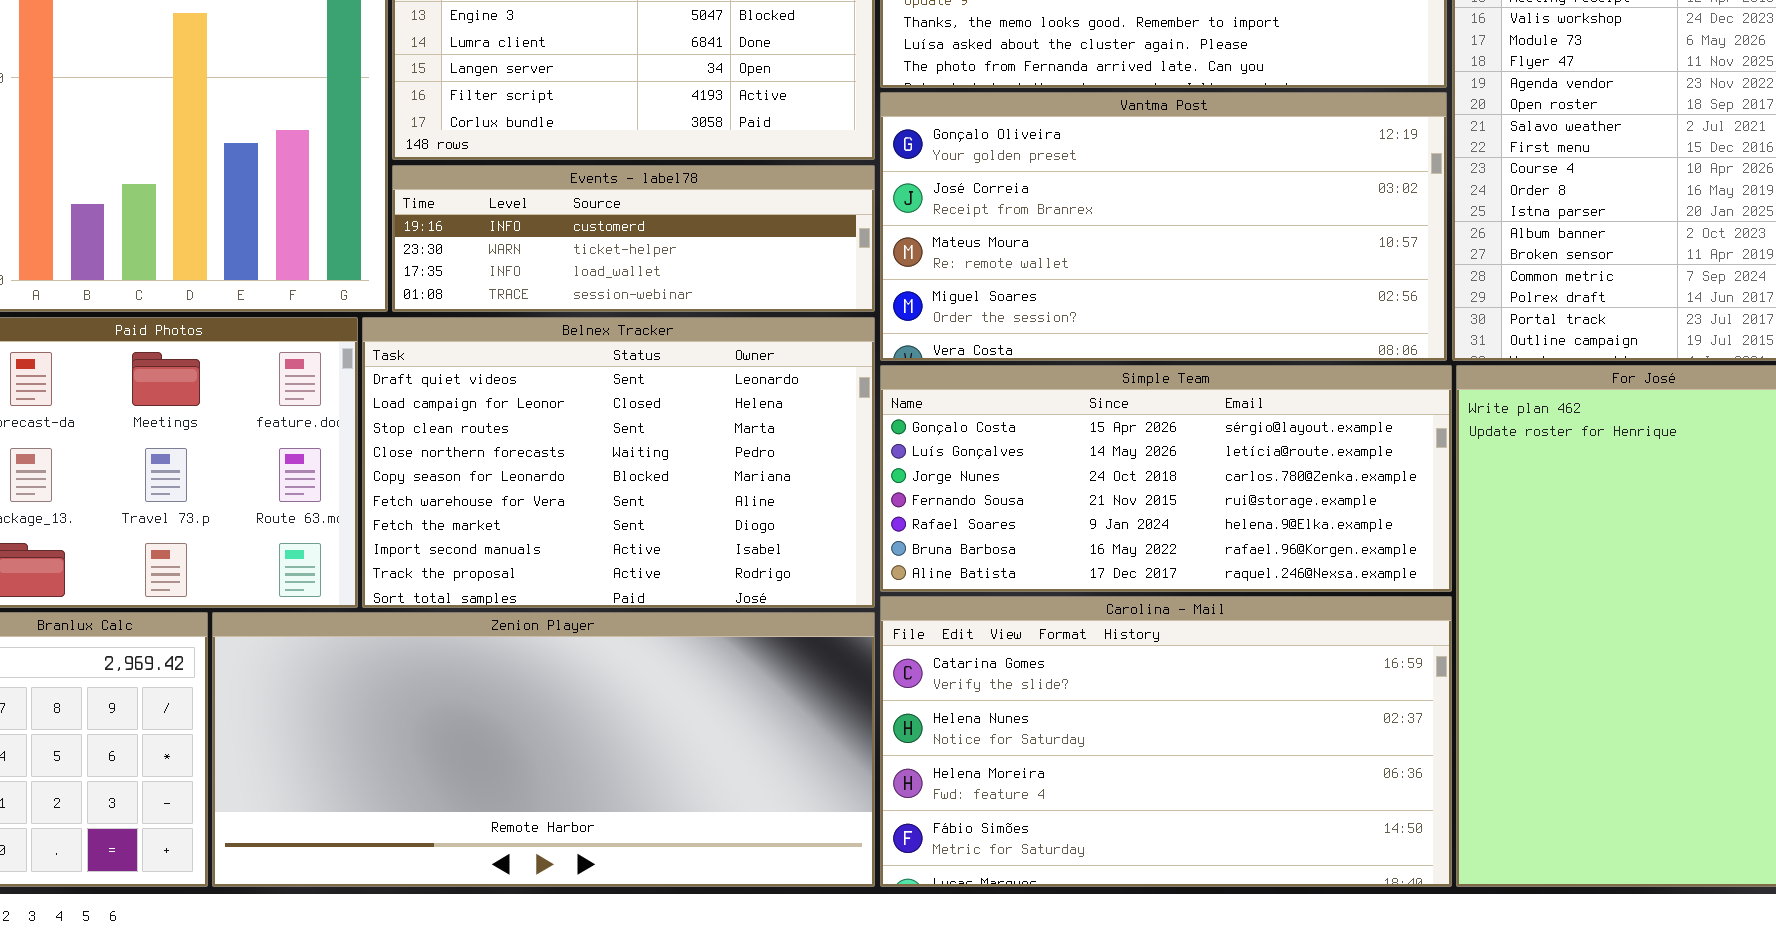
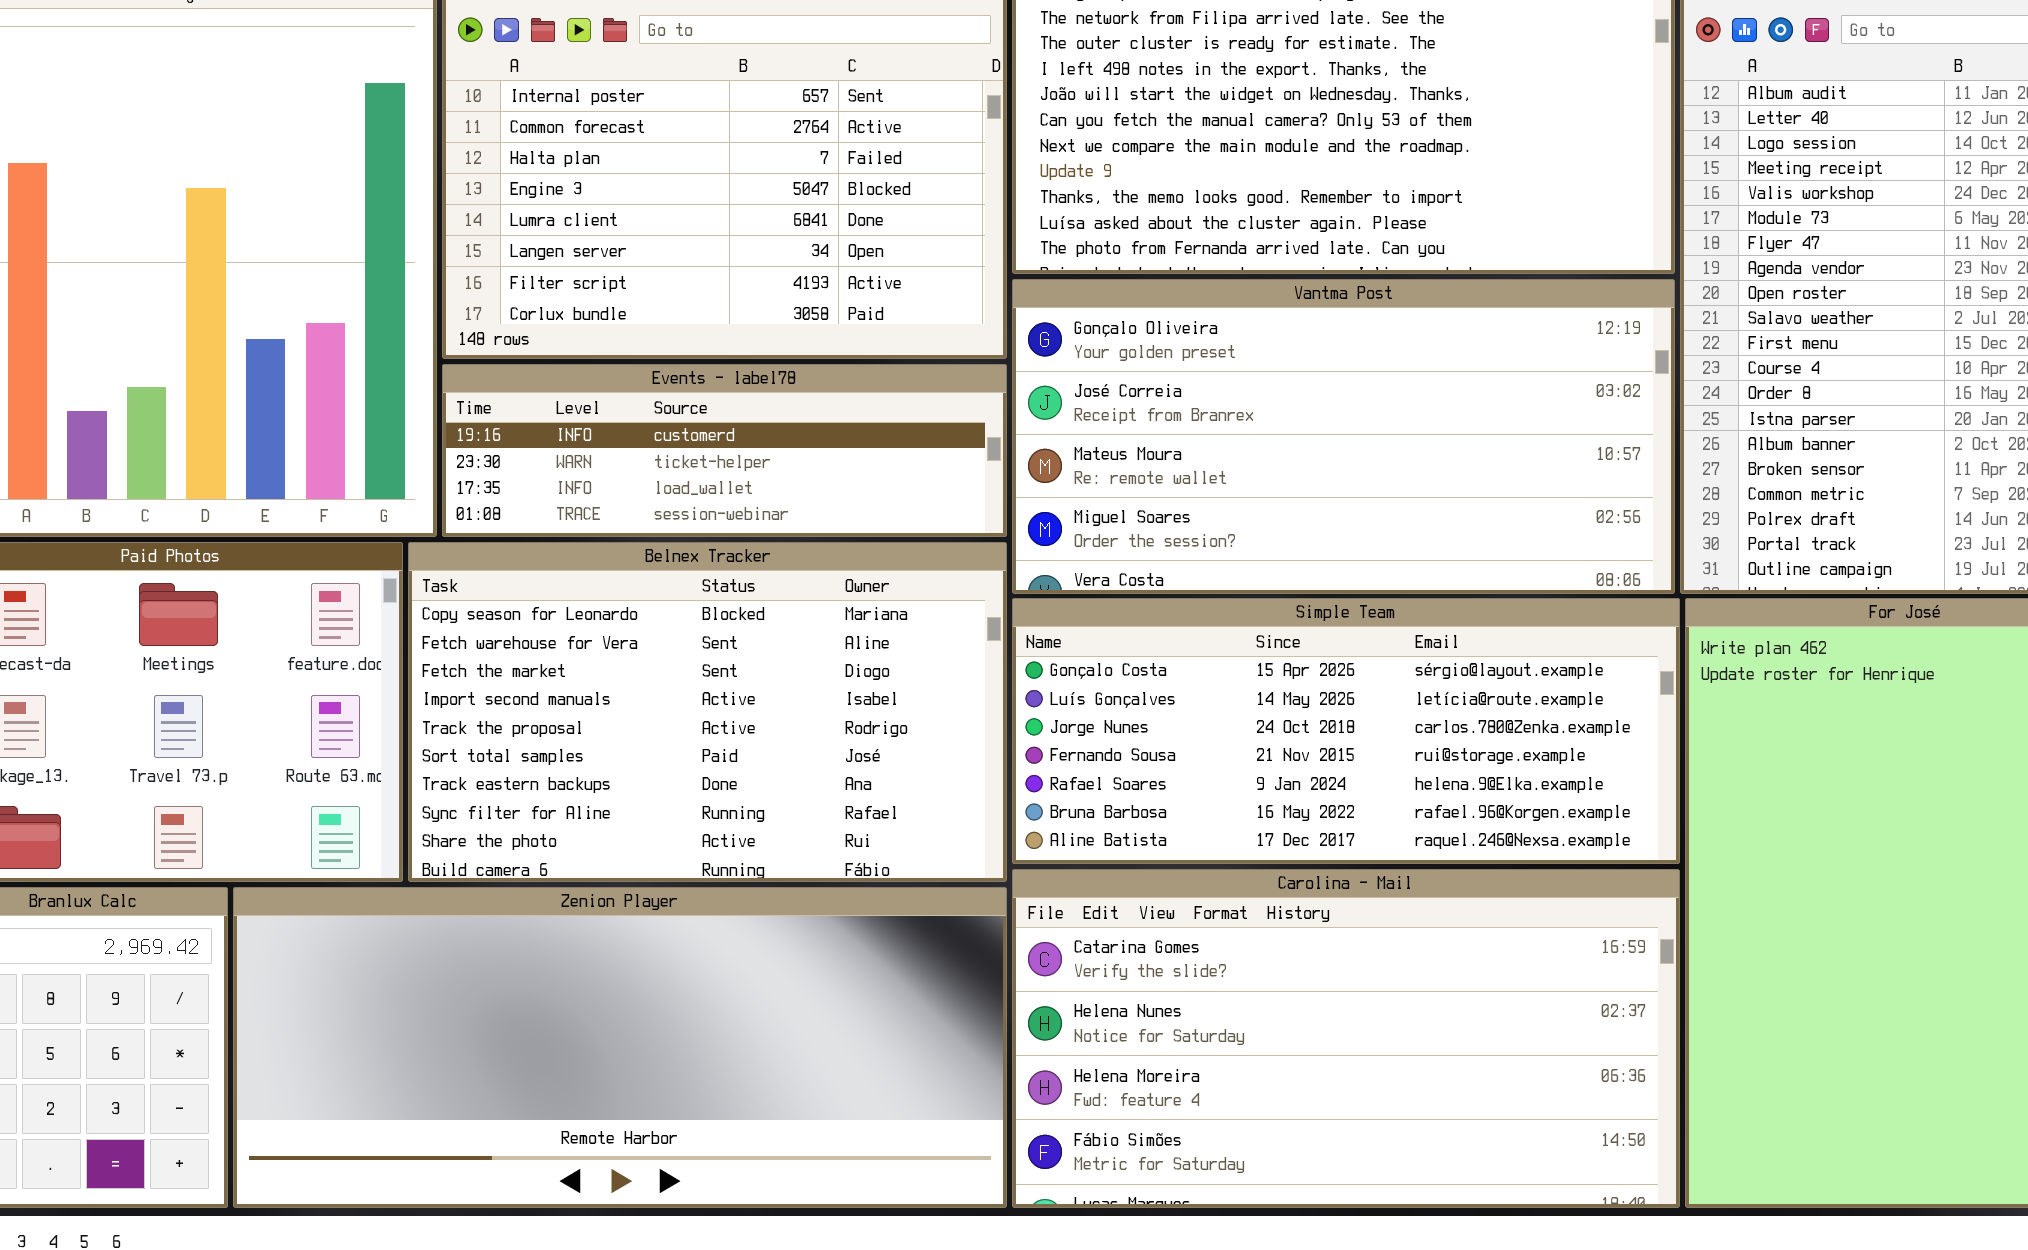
Belnex Tracker: [362,317,875,608] -> [408,542,1007,882], scrolled down 4 rows

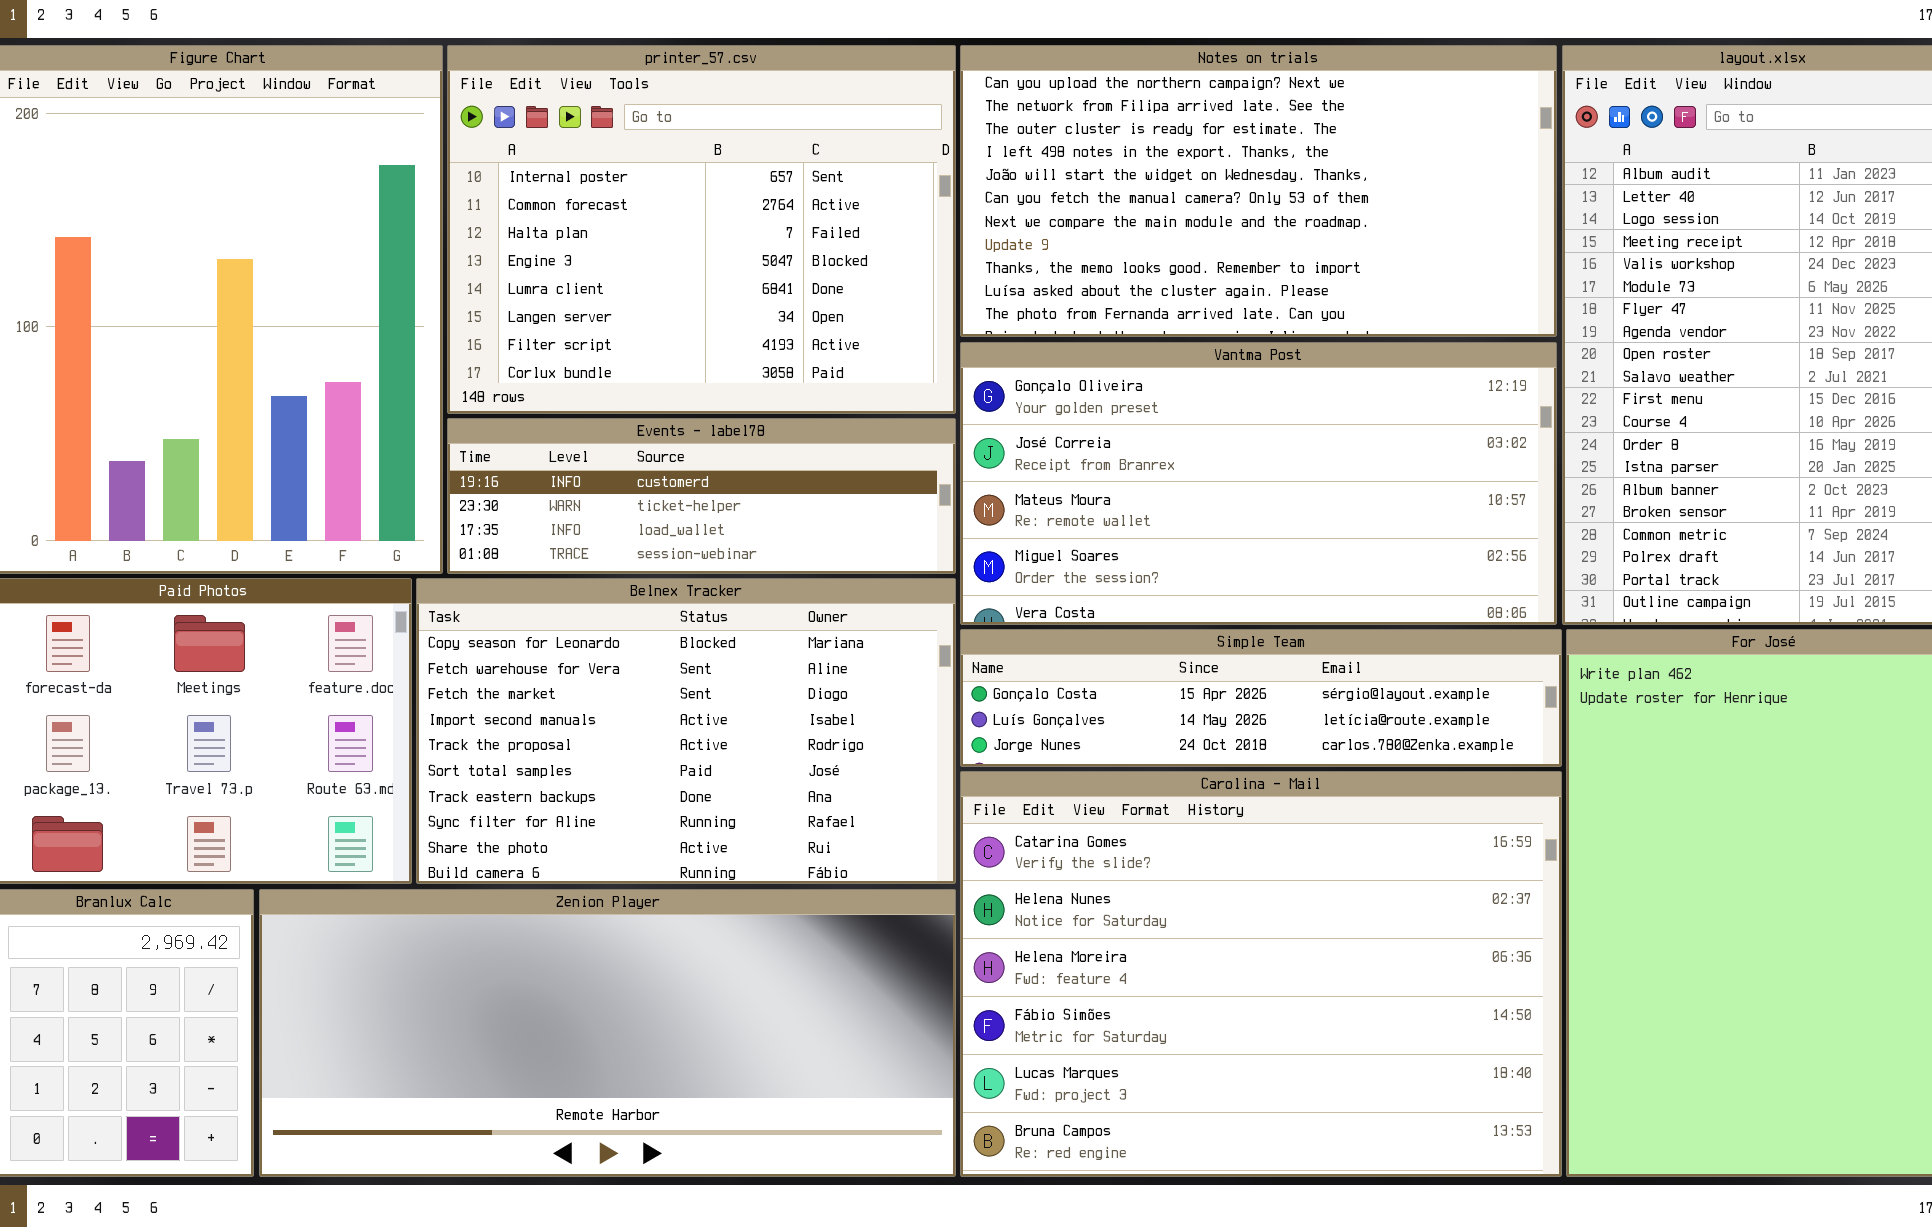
Simple Team: [1012,598,1680,864] -> [960,629,1562,767], resized
Carolina - Mail: [1012,869,1680,1208] -> [960,771,1562,1177], resized

